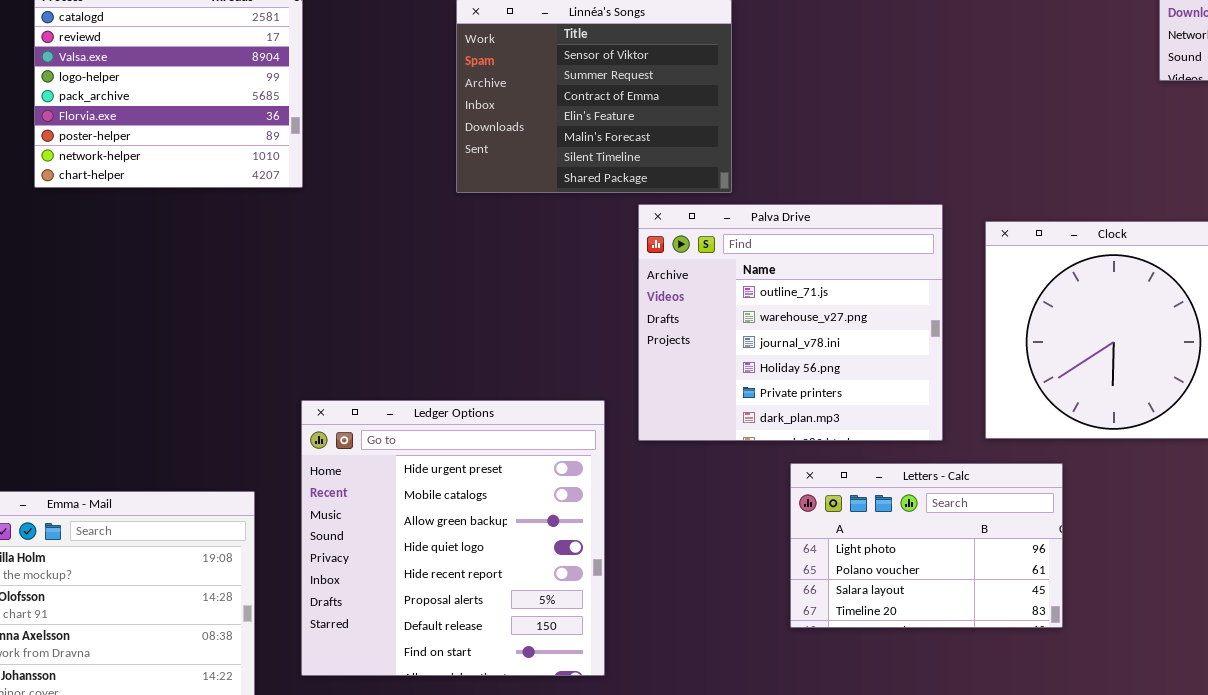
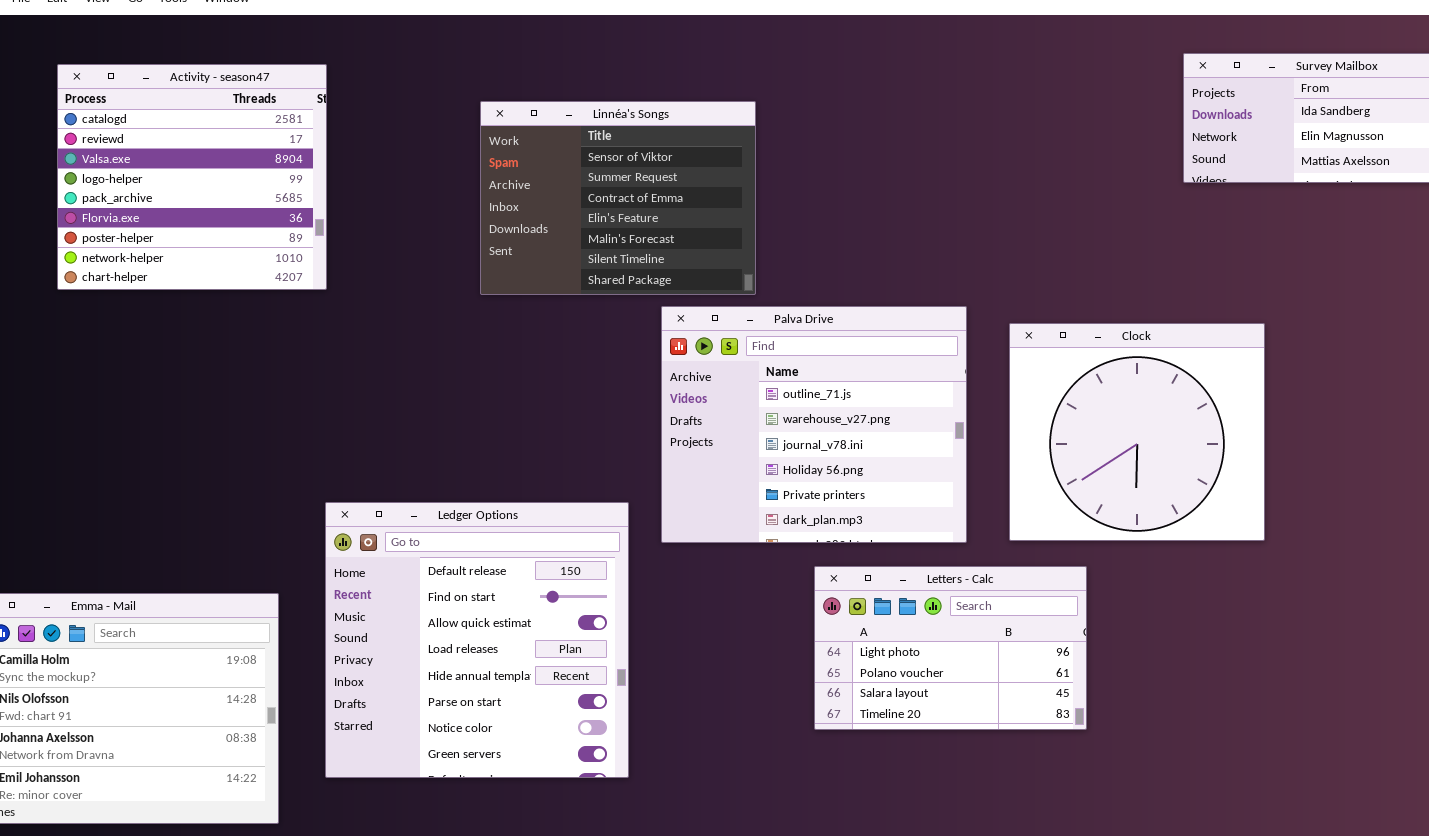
Ledger Options: [301,400,605,676] -> [325,502,629,778], scrolled down 6 rows

